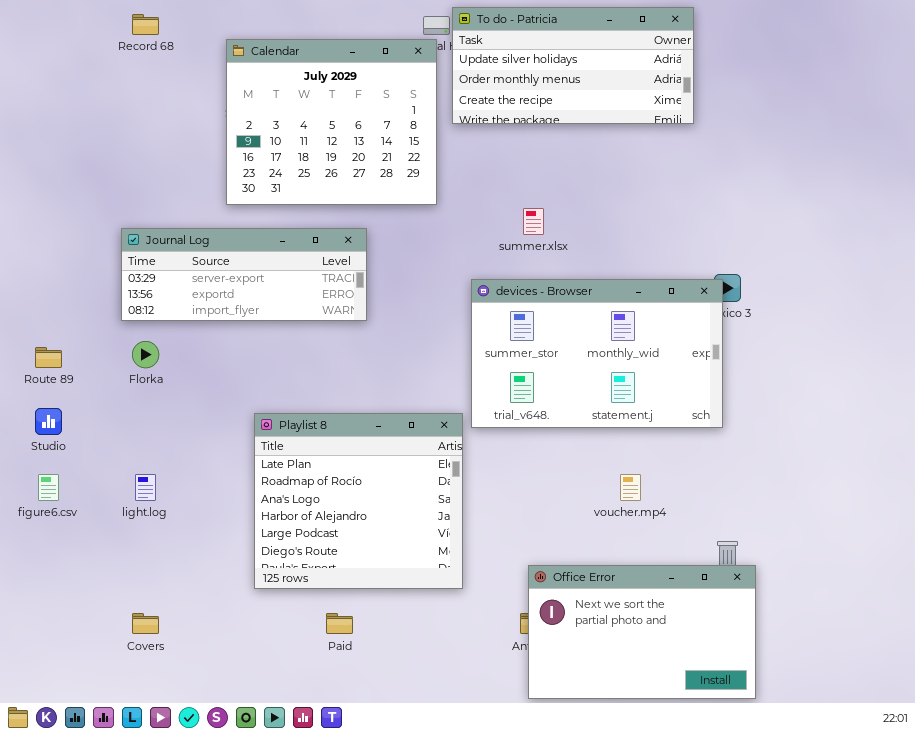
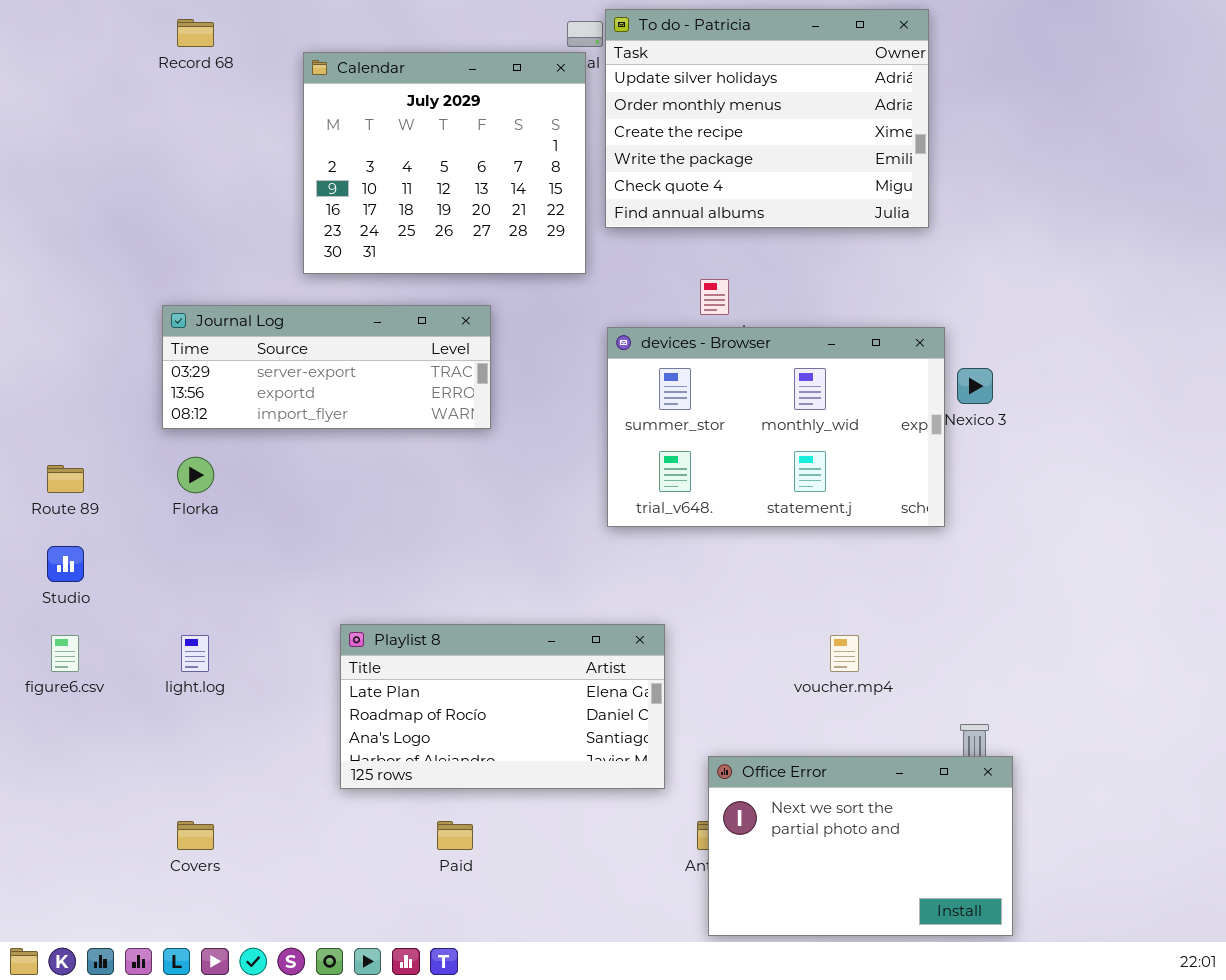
To do - Patricia: [452,7,694,124] -> [605,9,929,228], resized
devices - Browser: [471,279,723,428] -> [607,327,945,527], moved
Playlist 8: [254,413,463,589] -> [340,624,665,789], resized

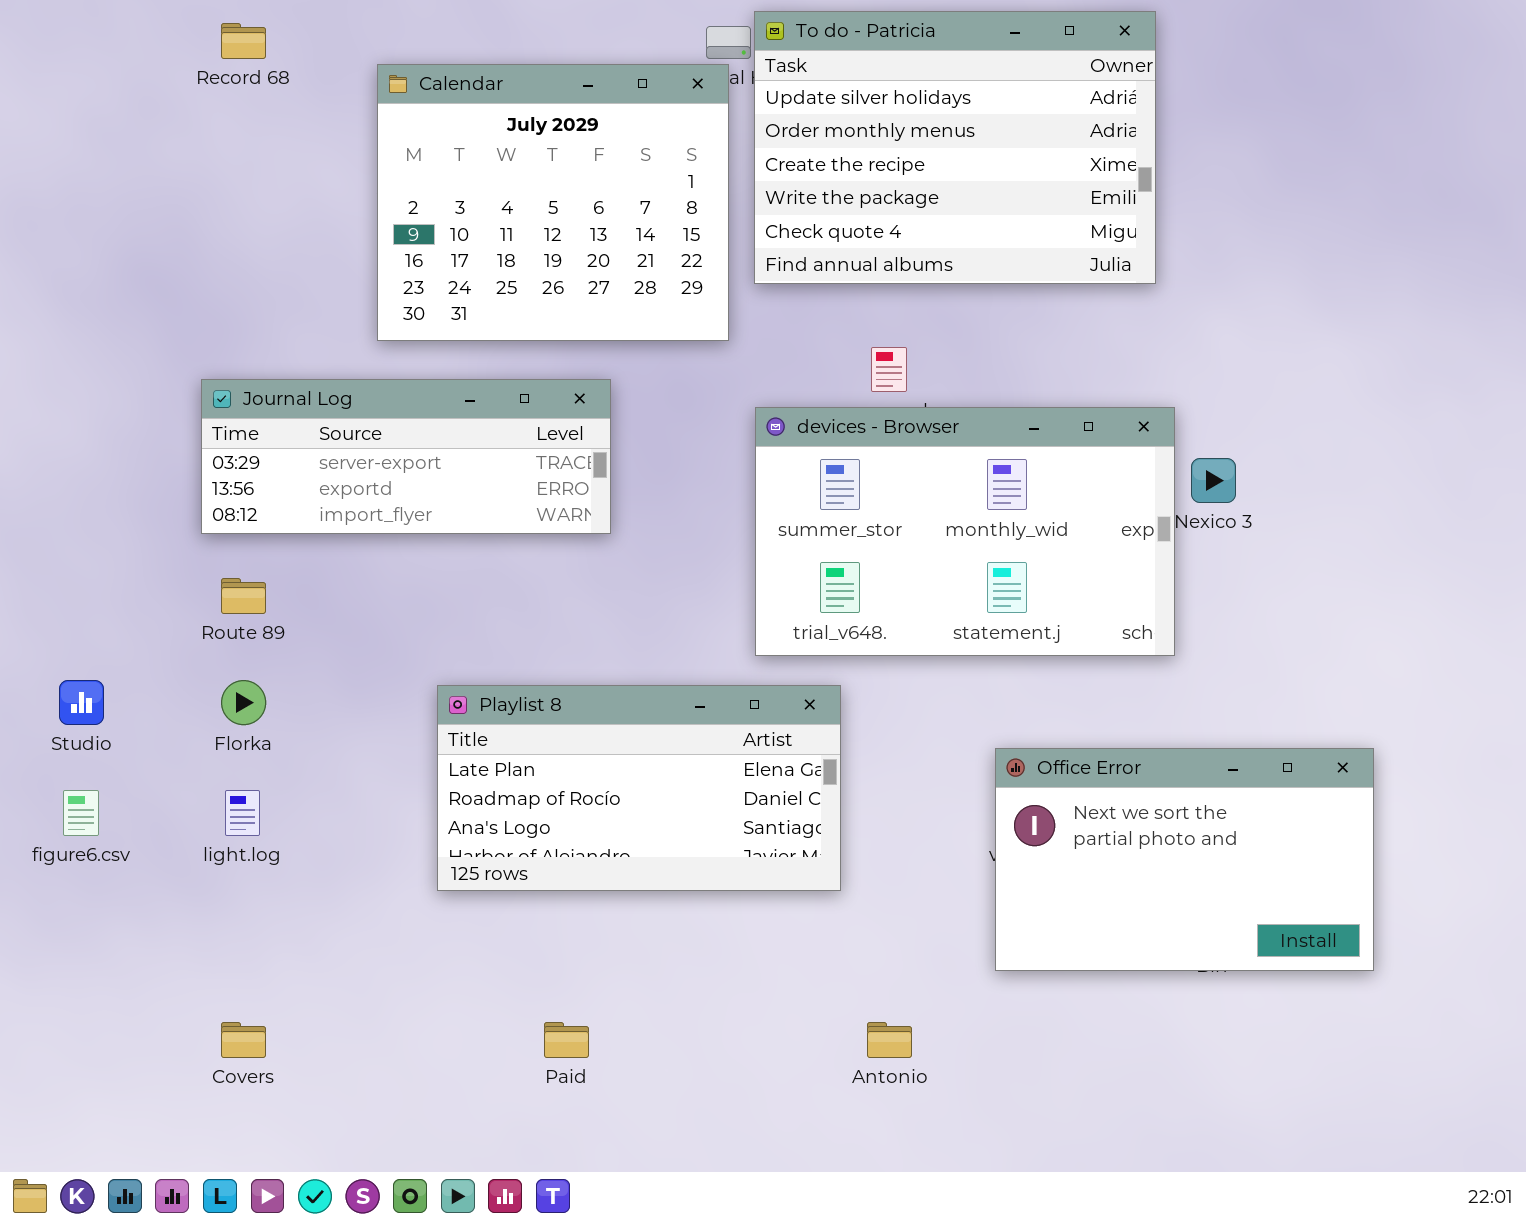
Florka: [177,457,214,493] -> [221,680,266,725], moved
Route 89: [47,465,84,493] -> [221,578,266,614], moved
Playlist 8: [340,624,665,789] -> [437,685,841,891], moved
Office Error: [708,756,1013,936] -> [995,748,1374,971], moved

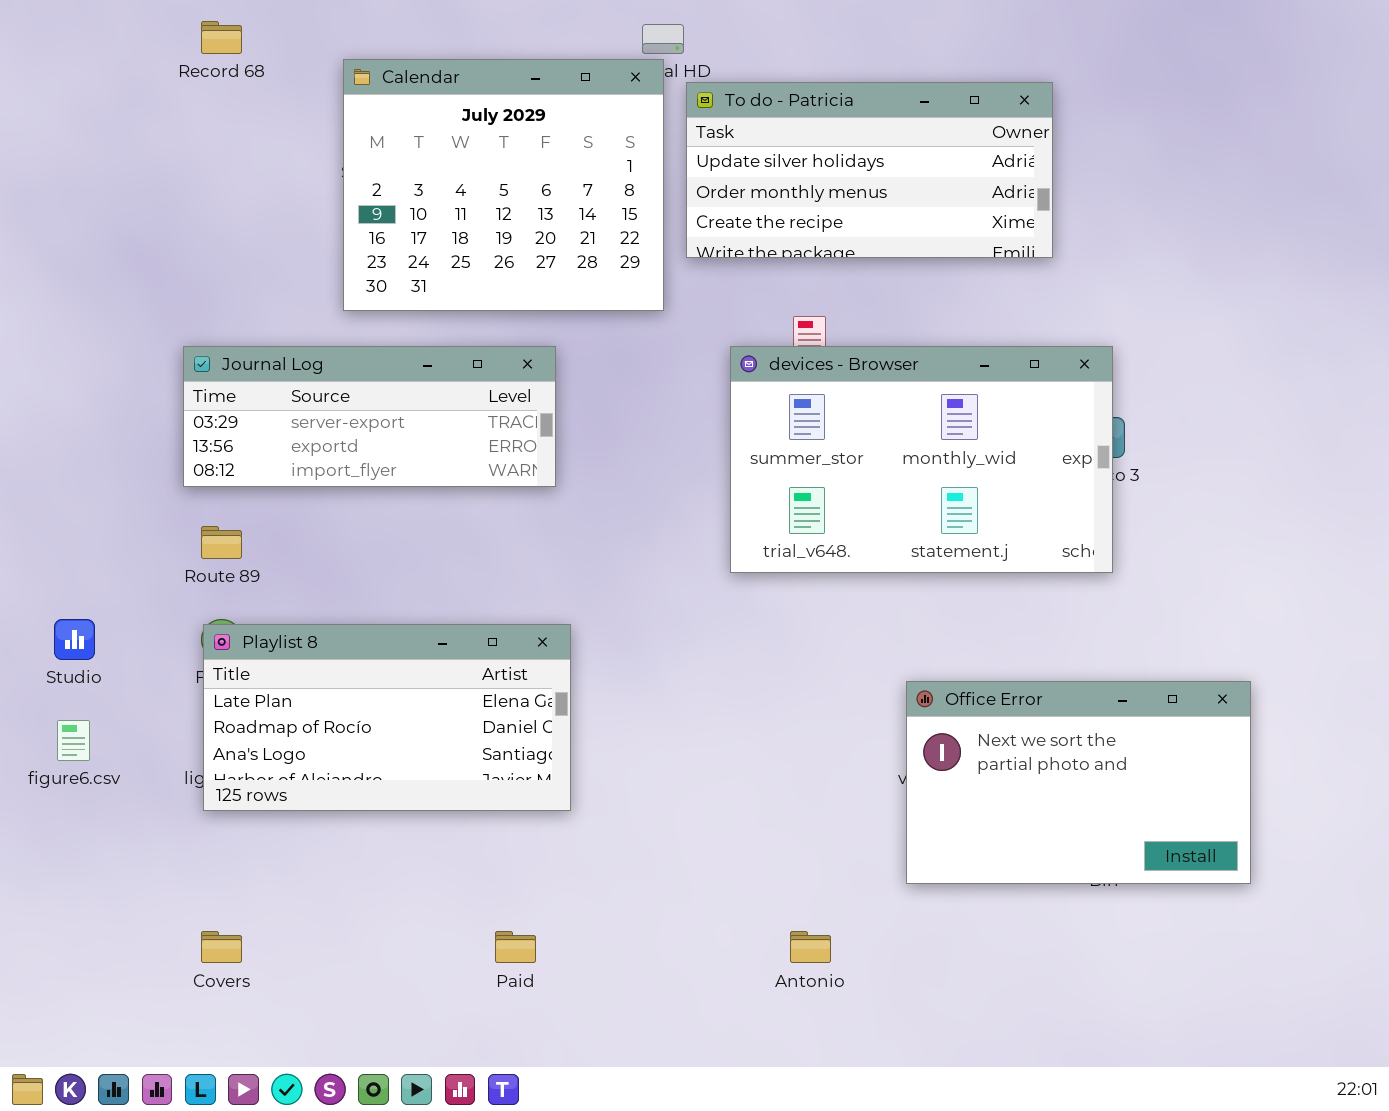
To do - Patricia: [754,11,1156,284] -> [686,82,1053,258], resized
devices - Browser: [755,407,1175,656] -> [730,346,1113,573], moved
Playlist 8: [437,685,841,891] -> [203,624,571,811], moved

